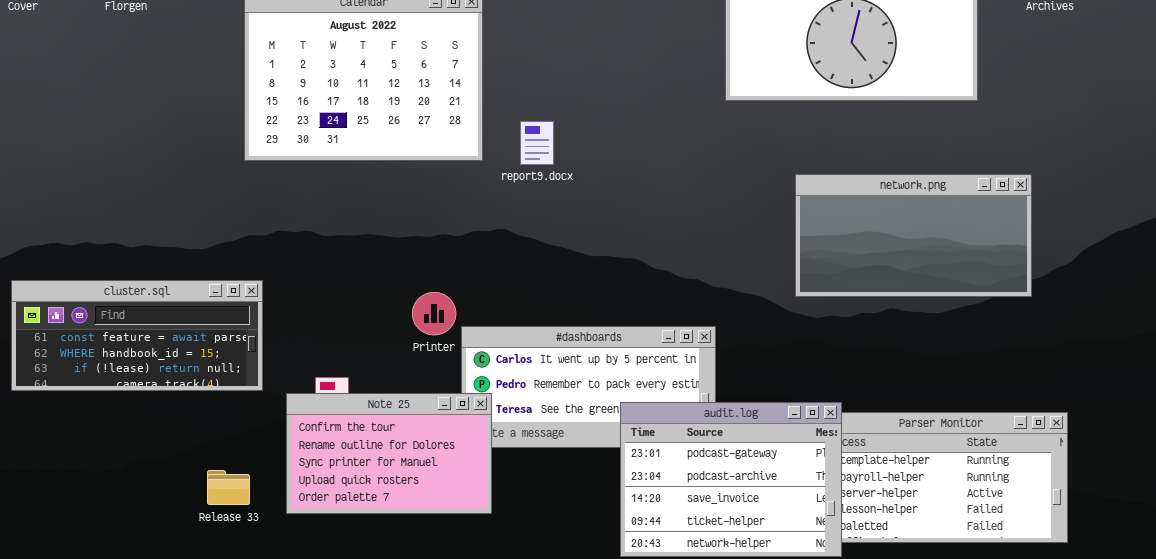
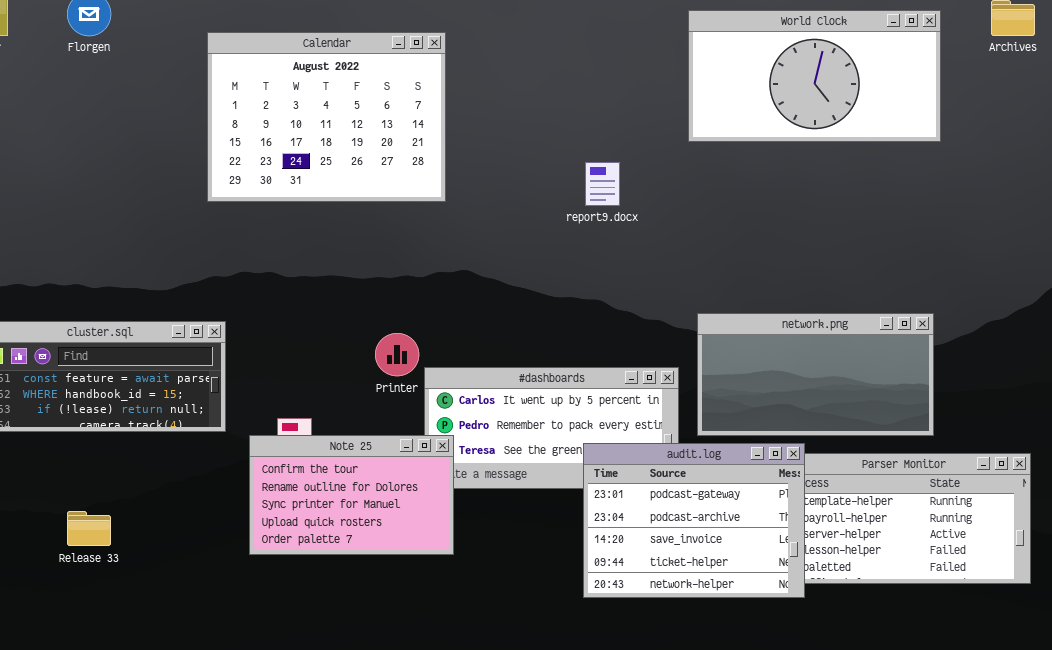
report9.docx: [520,121,554,165] -> [585,162,620,206], moved
network.png: [795,174,1032,297] -> [697,313,934,436], moved
Release 33: [207,470,250,505] -> [67,511,111,546], moved

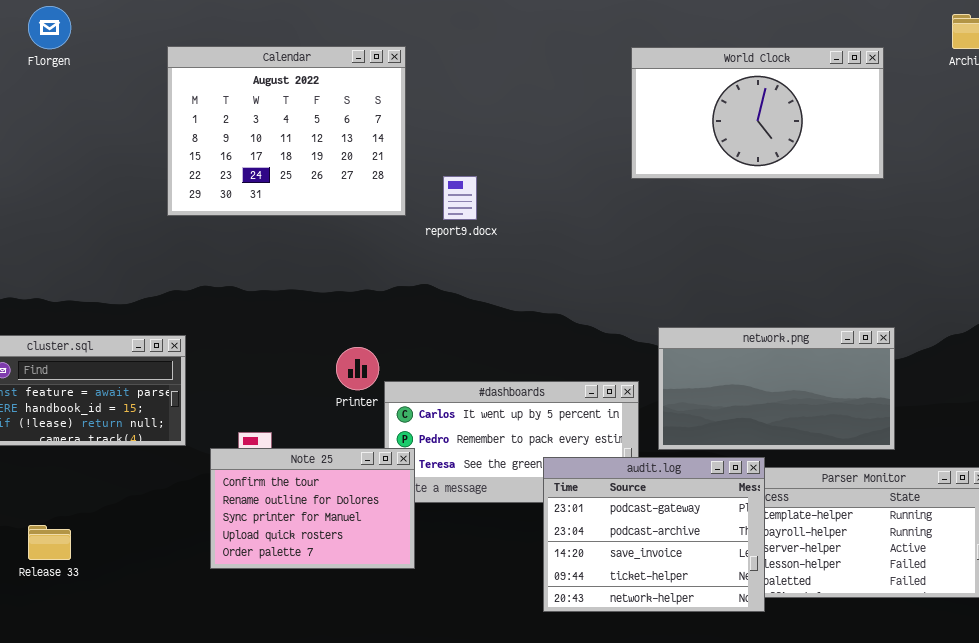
World Clock: [688,10,941,142] -> [631,47,884,179], moved
report9.docx: [585,162,620,206] -> [443,176,477,220], moved

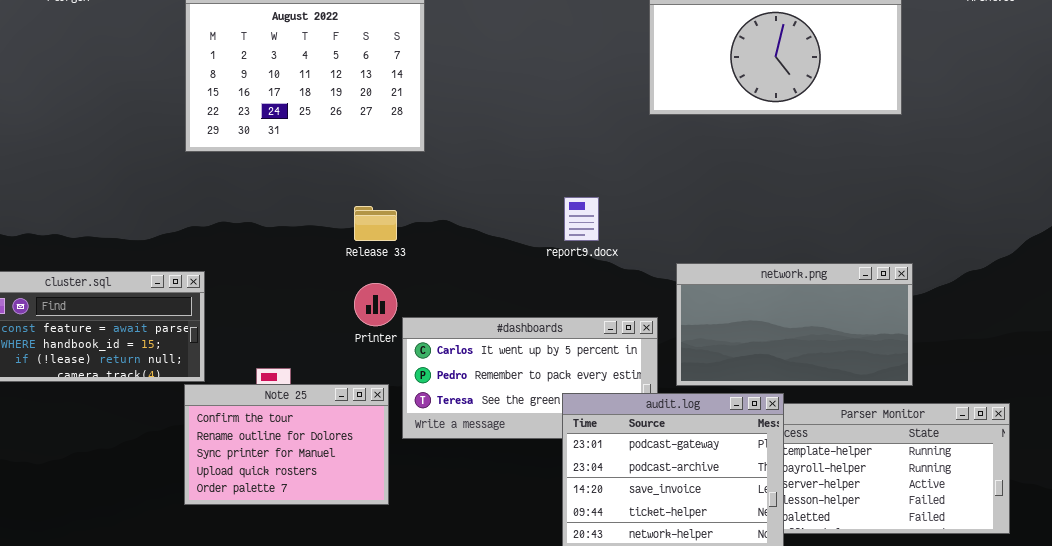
report9.docx: [443,176,477,220] -> [564,197,599,241], moved
Note 25: [210,448,415,569] -> [184,384,389,505], moved
Release 33: [28,525,71,560] -> [354,206,397,241], moved

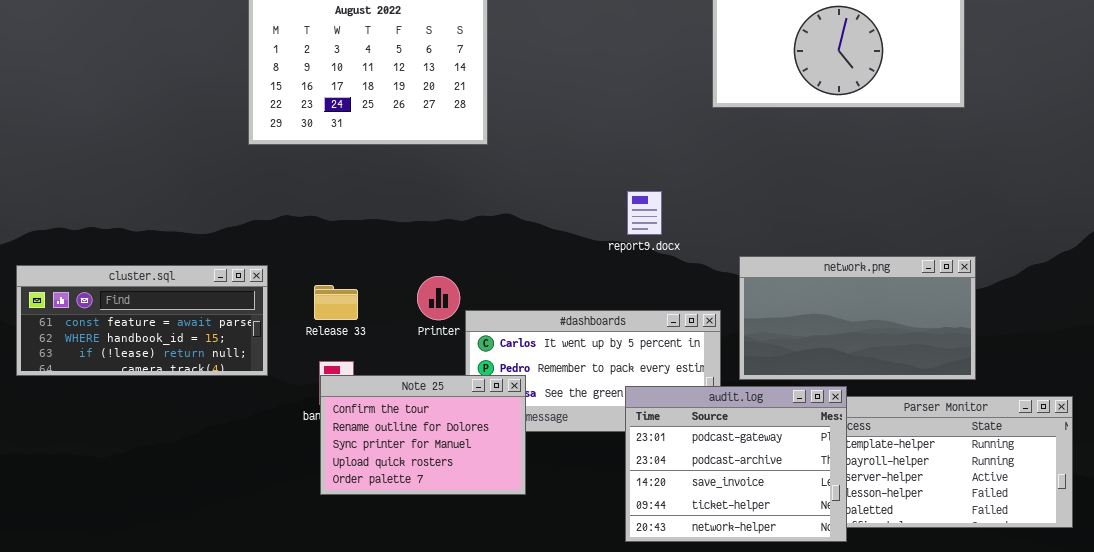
Release 33: [354,206,397,241] -> [314,285,358,320], moved
Note 25: [184,384,389,505] -> [320,375,526,495], moved

